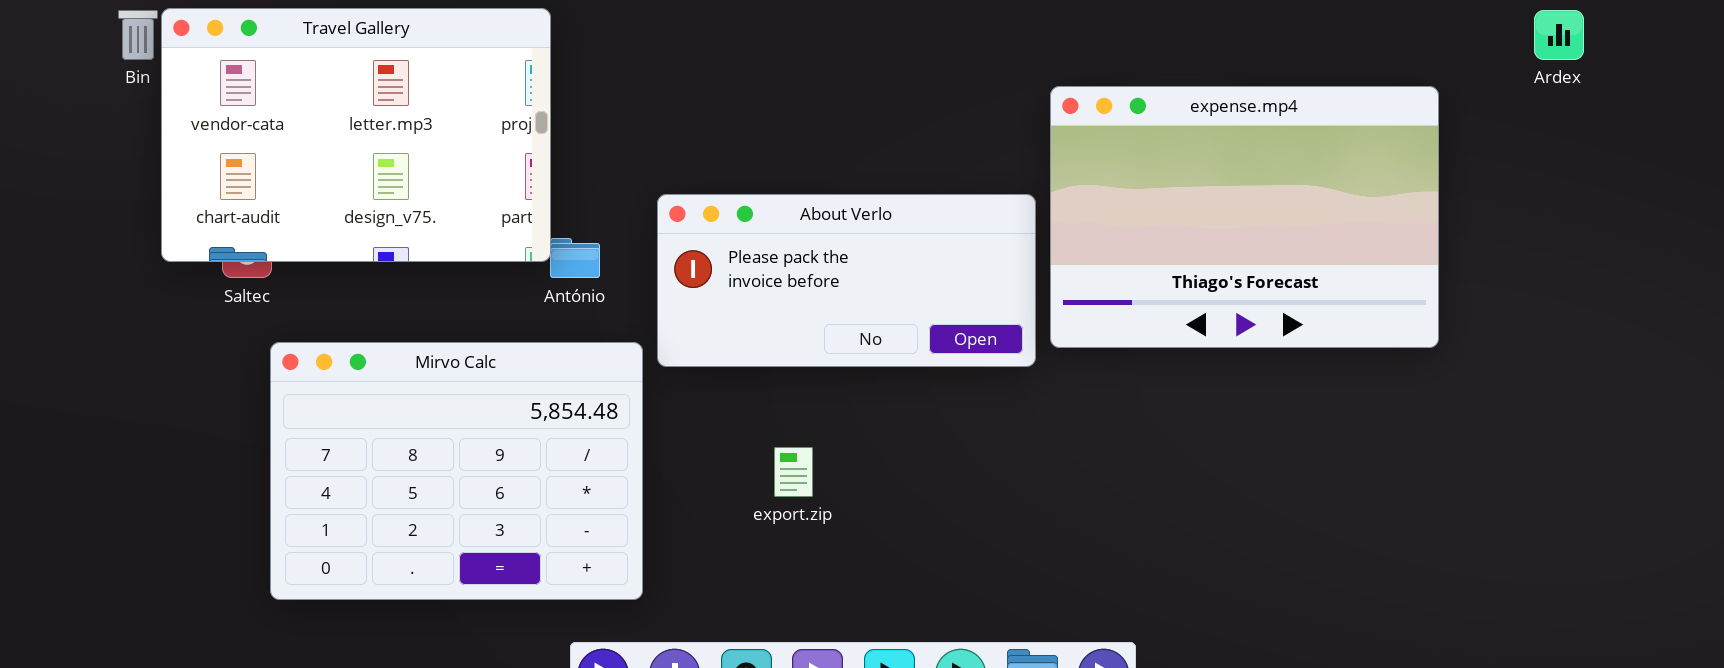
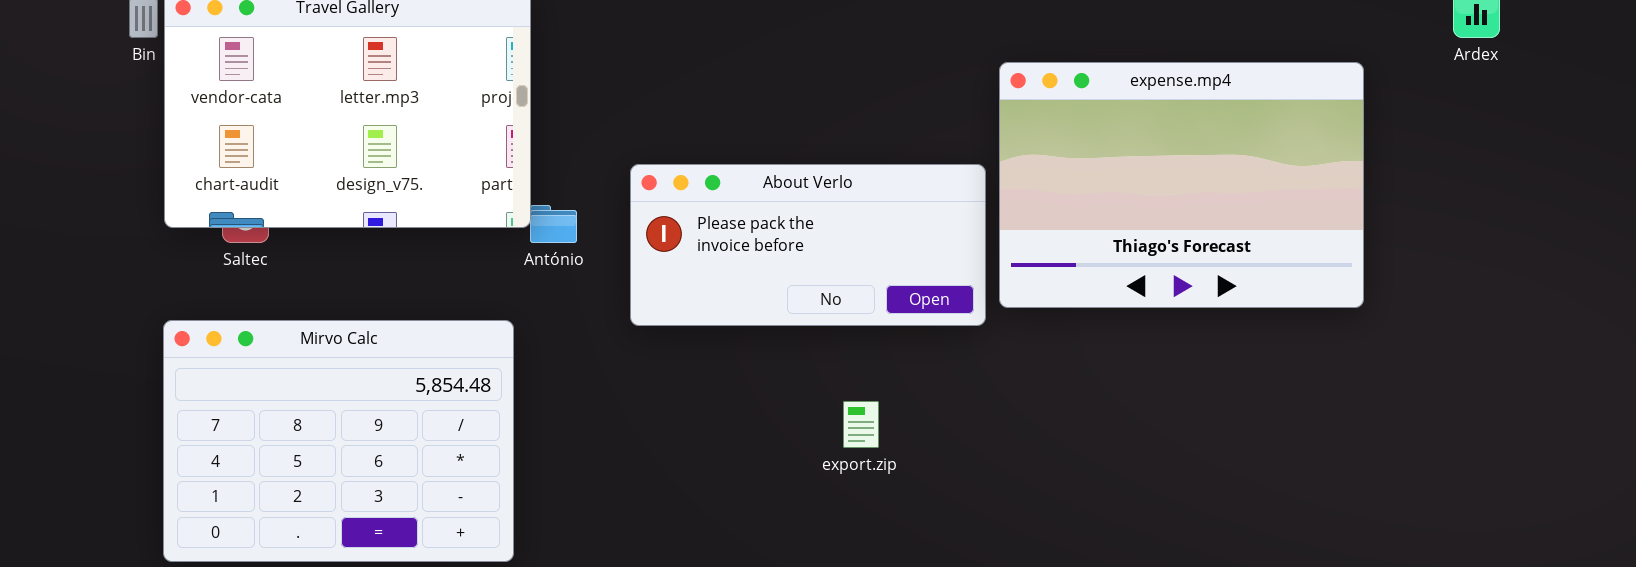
Mirvo Calc: [270,342,643,600] -> [163,320,514,562], moved
export.zip: [774,447,813,497] -> [843,401,879,448], moved

